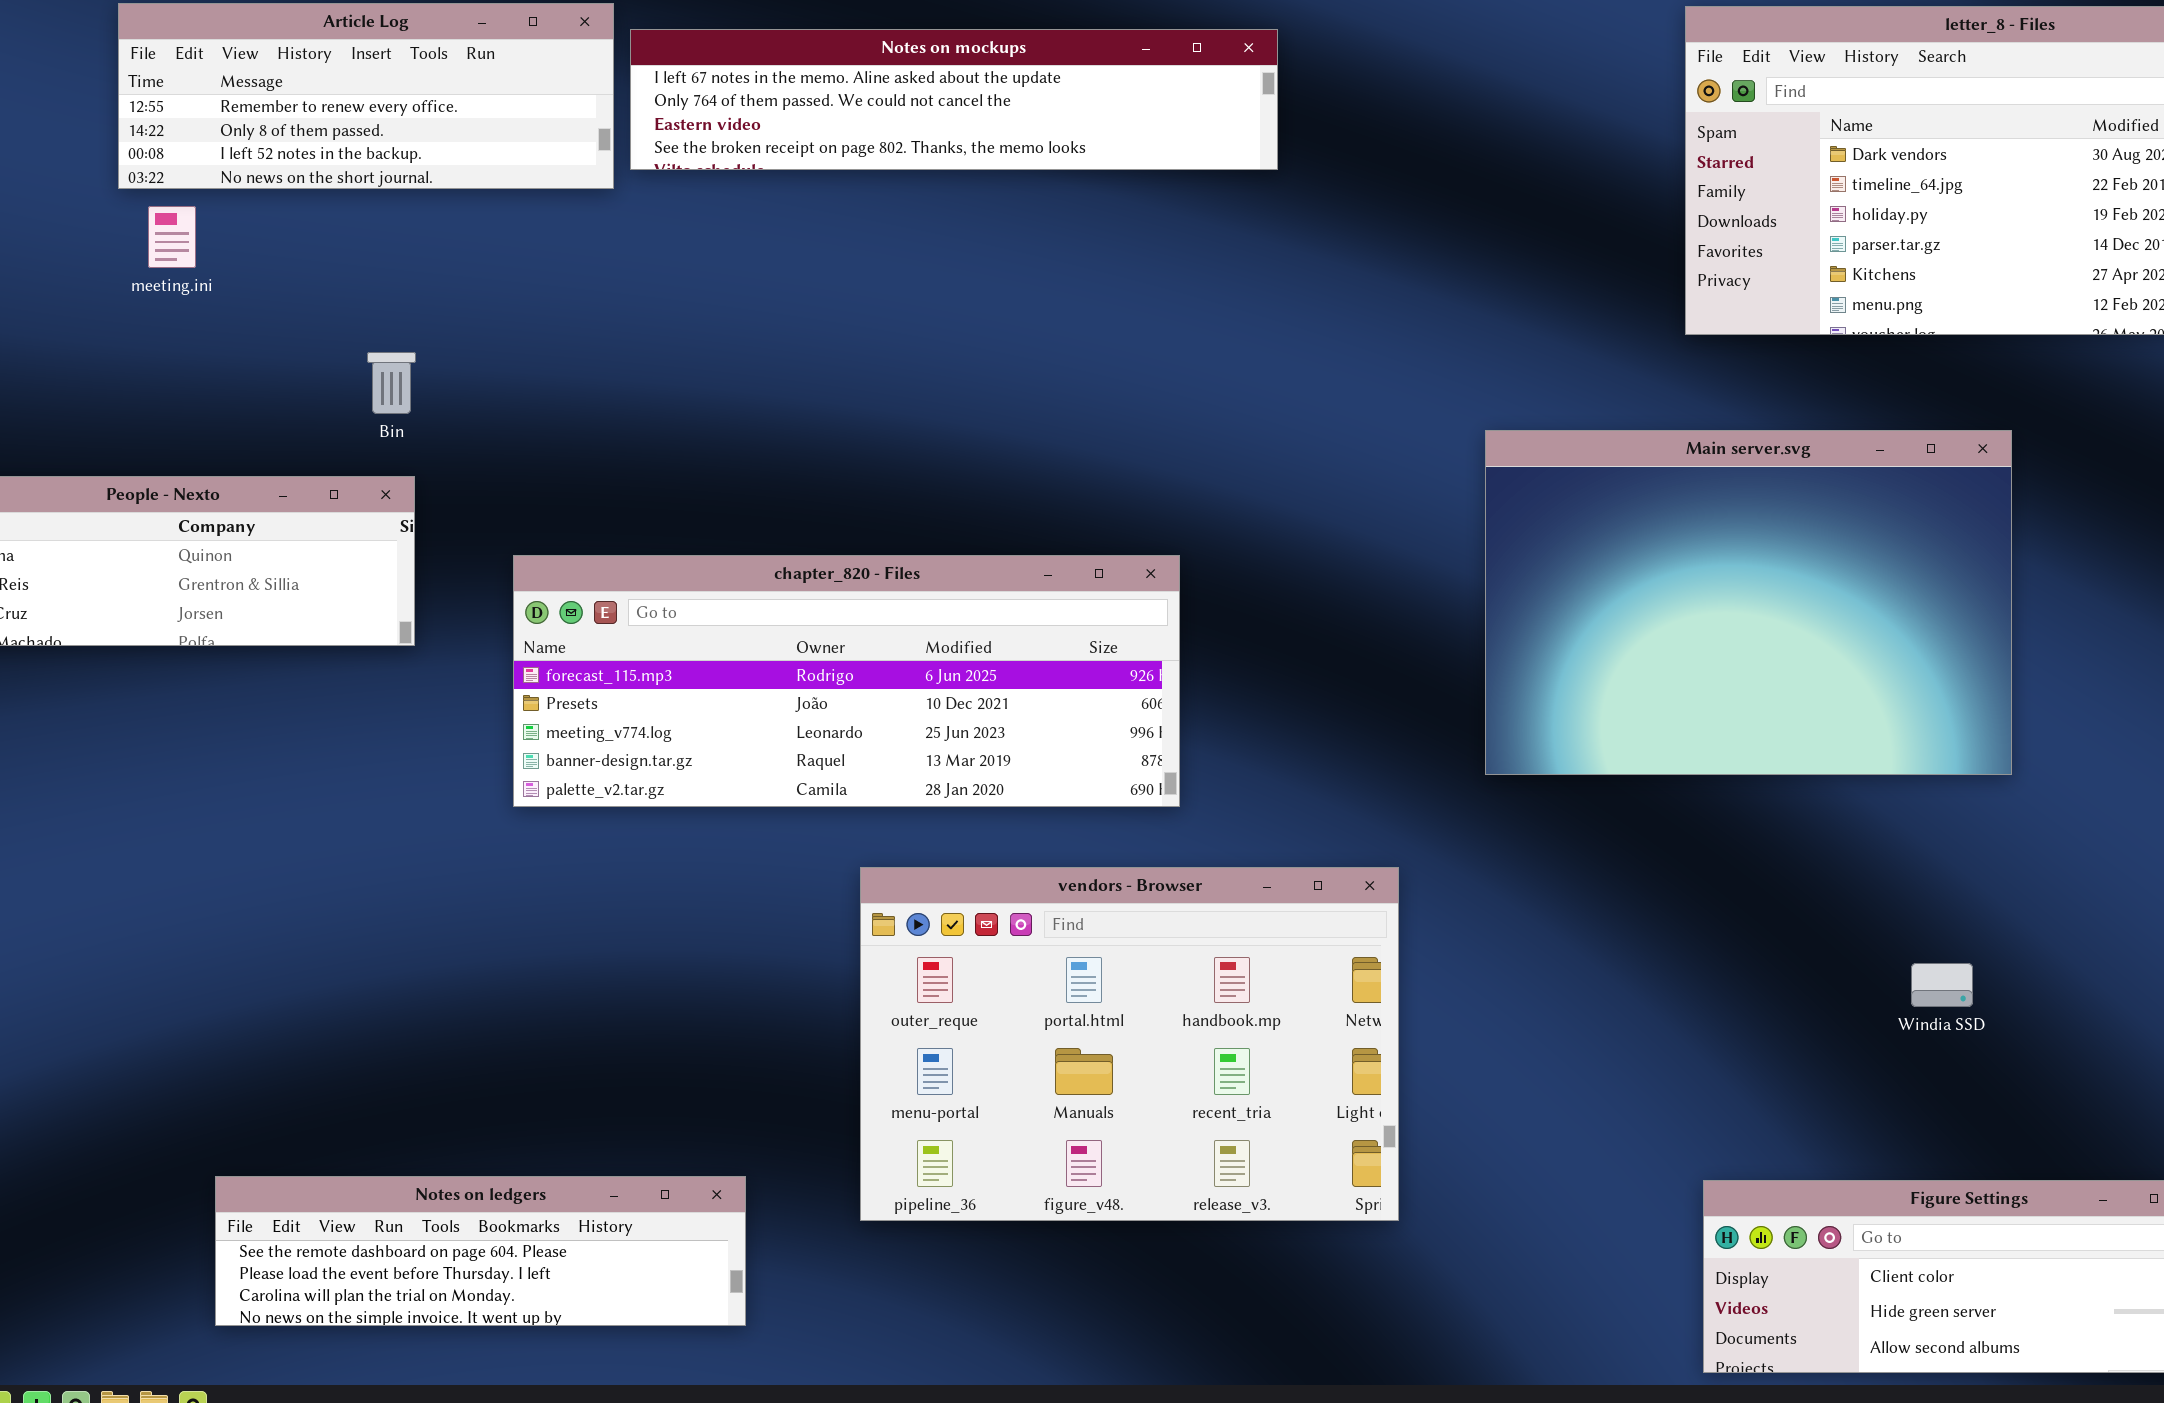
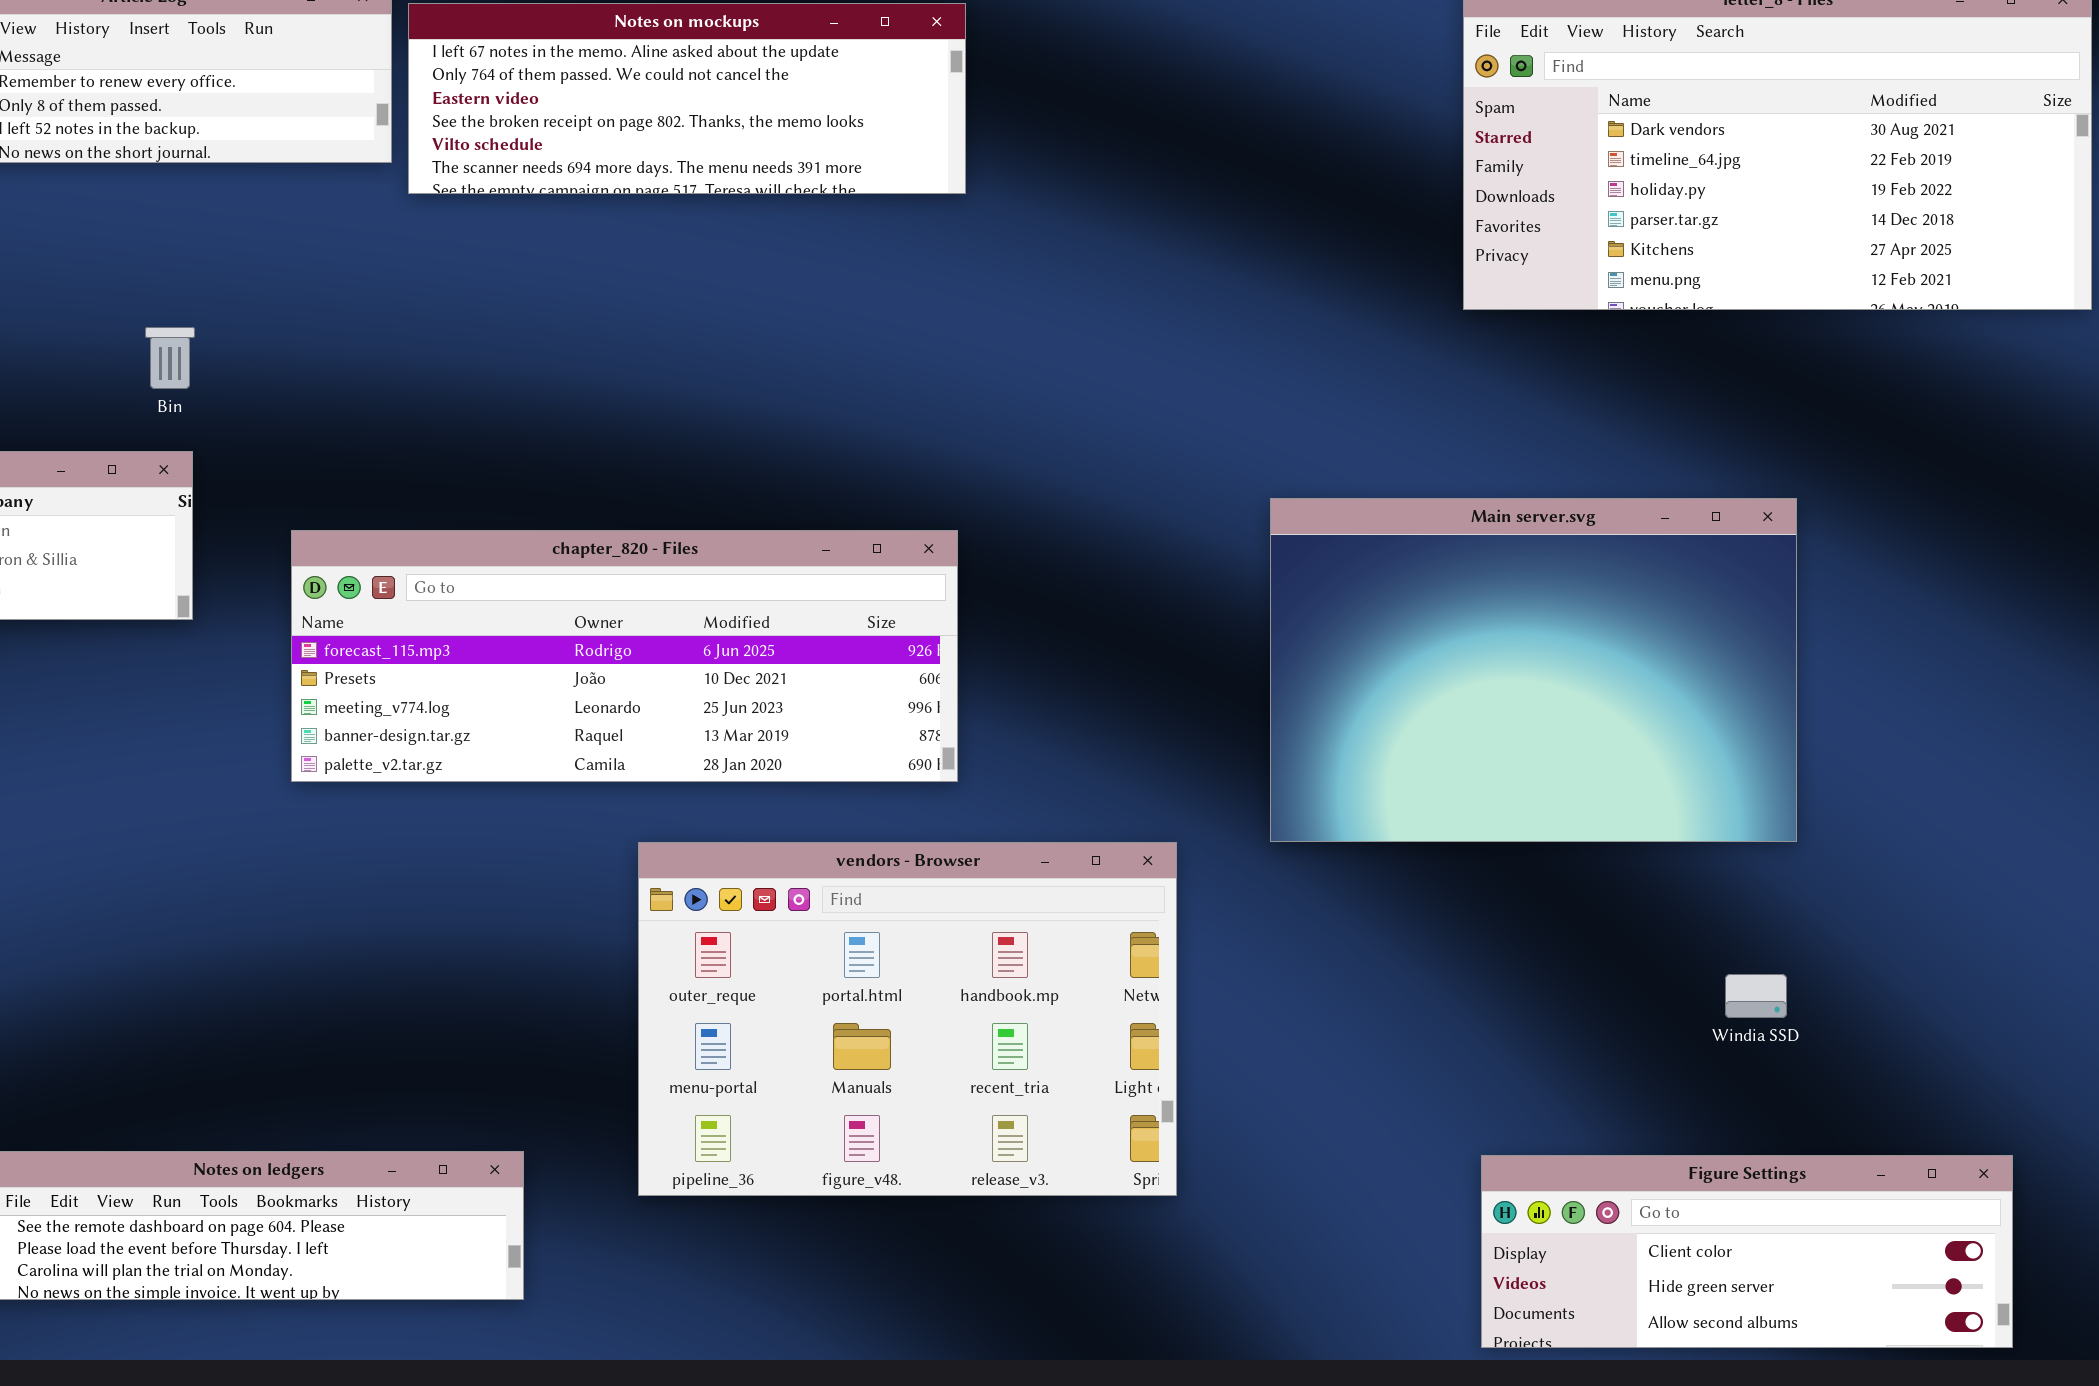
Notes on mockups: [630,29,1278,170] -> [408,3,966,194], resized
Main server.svg: [1485,430,2012,775] -> [1270,498,1797,842], moved
Windia SSD: [1911,963,1973,1007] -> [1725,974,1787,1018], moved

